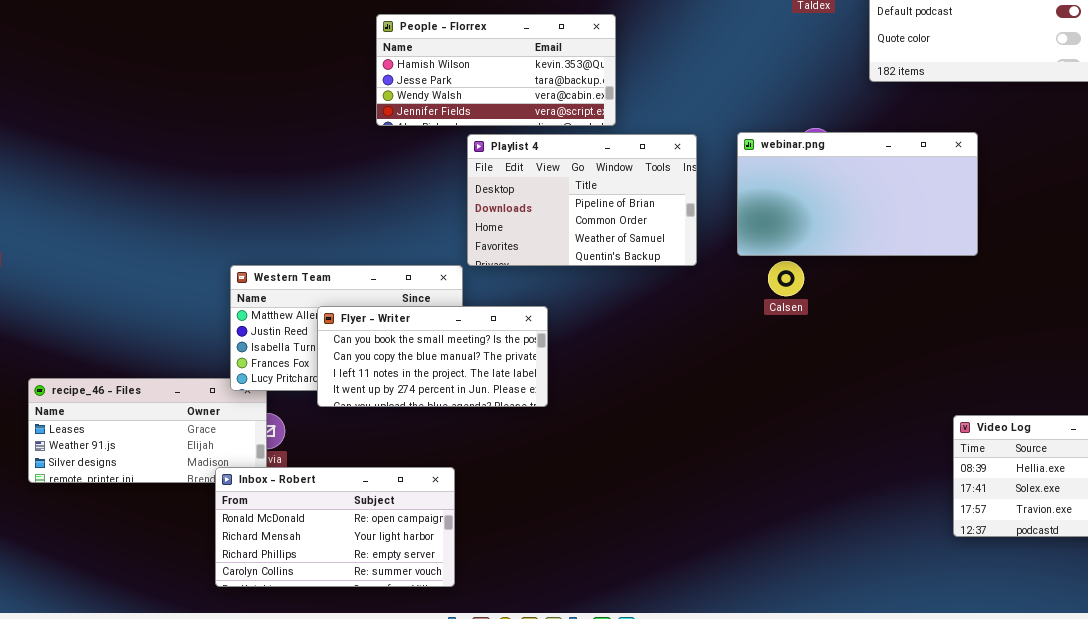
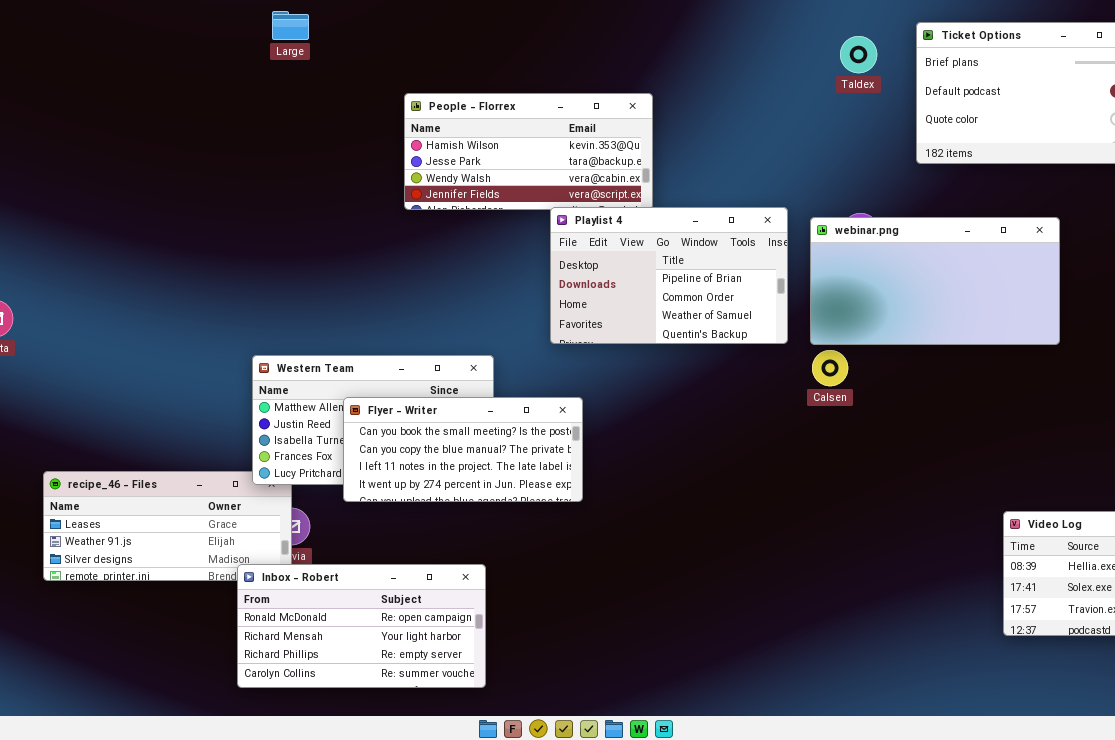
webinar.png: [737,132,978,256] -> [810,217,1060,345], moved
Playlist 4: [467,134,697,266] -> [550,207,788,344], moved

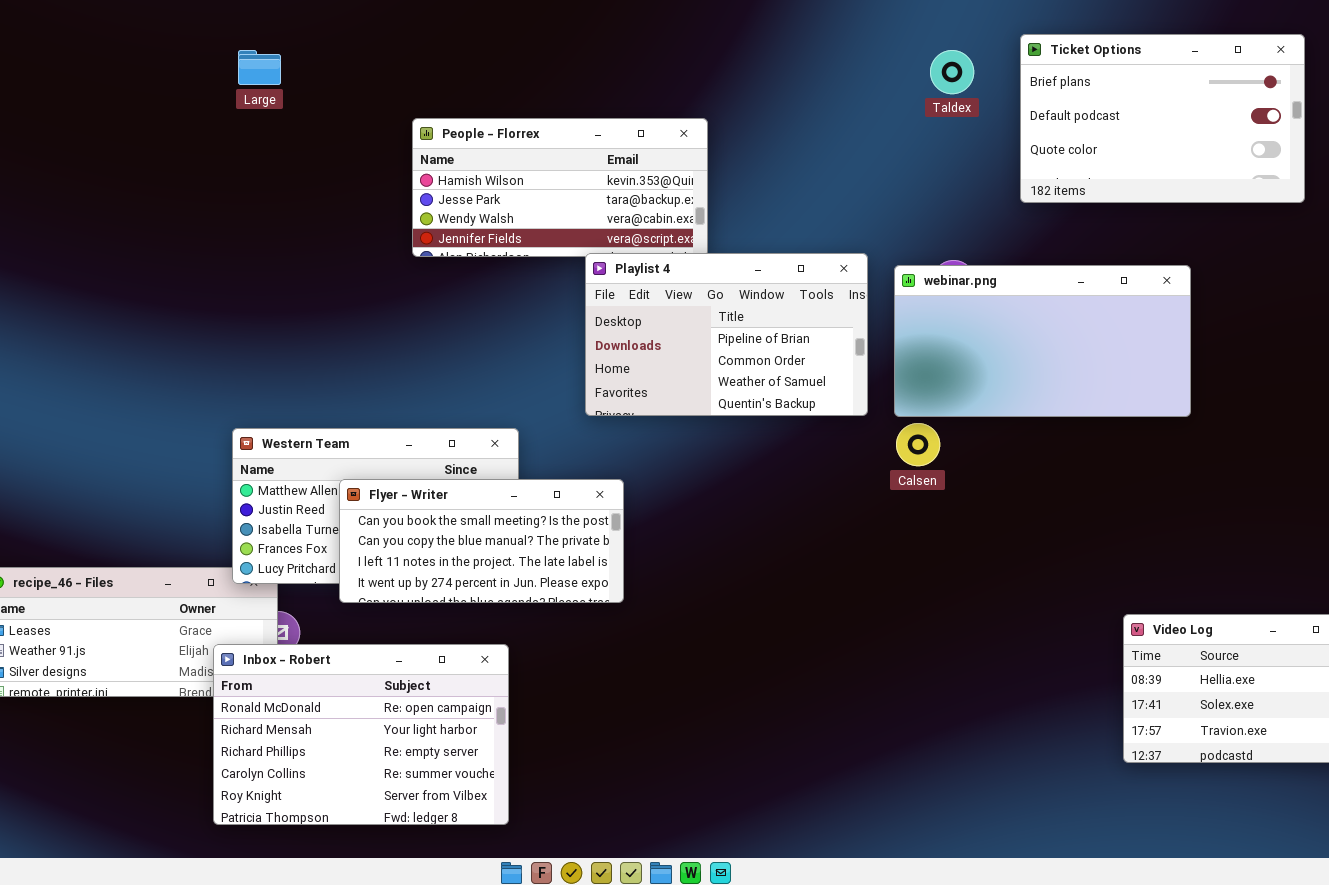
Large: [272,11,309,40] -> [238,50,281,85], moved
Inbox - Robert: [237,564,486,688] -> [213,644,509,825], resized

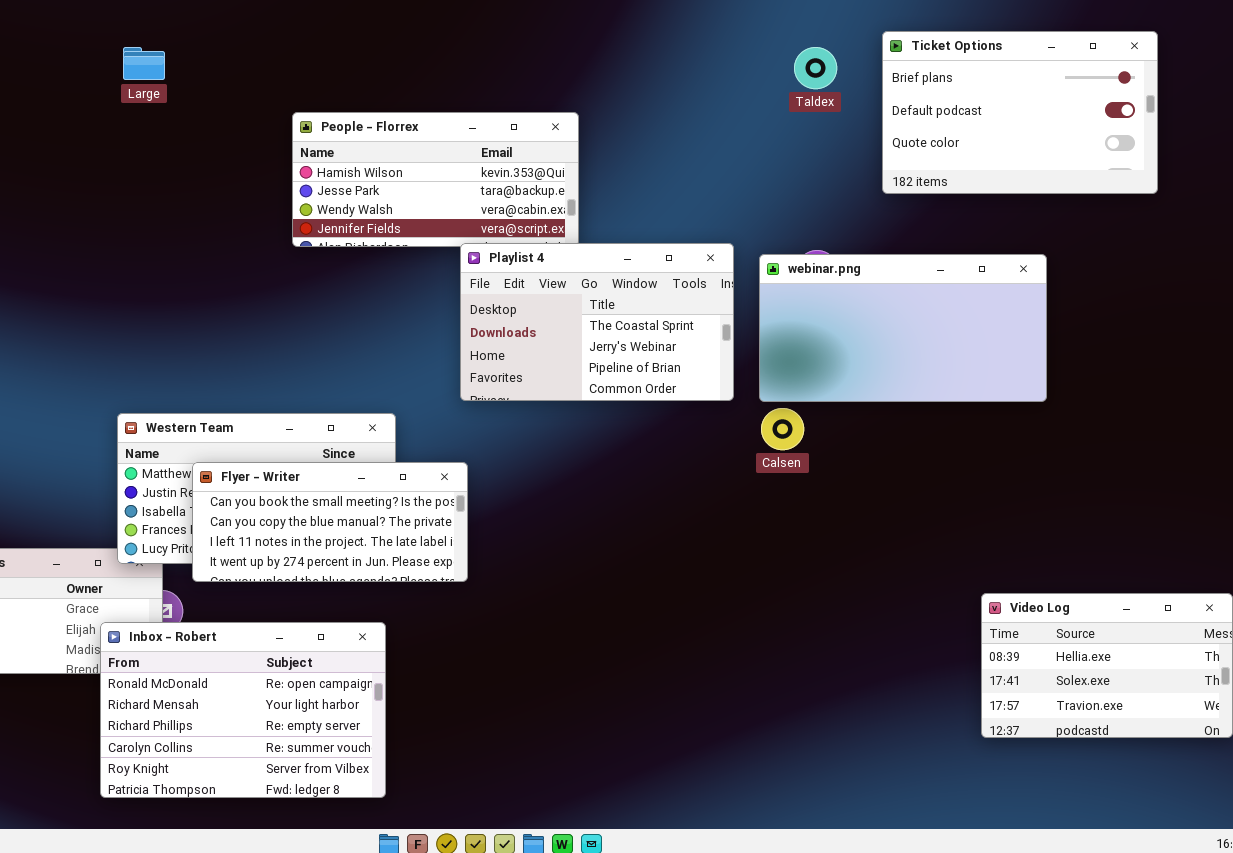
Playlist 4: [585,253,868,416] -> [460,243,734,401], scrolled up 2 rows
Flyer - Writer: [339,479,624,603] -> [192,462,468,582], moved

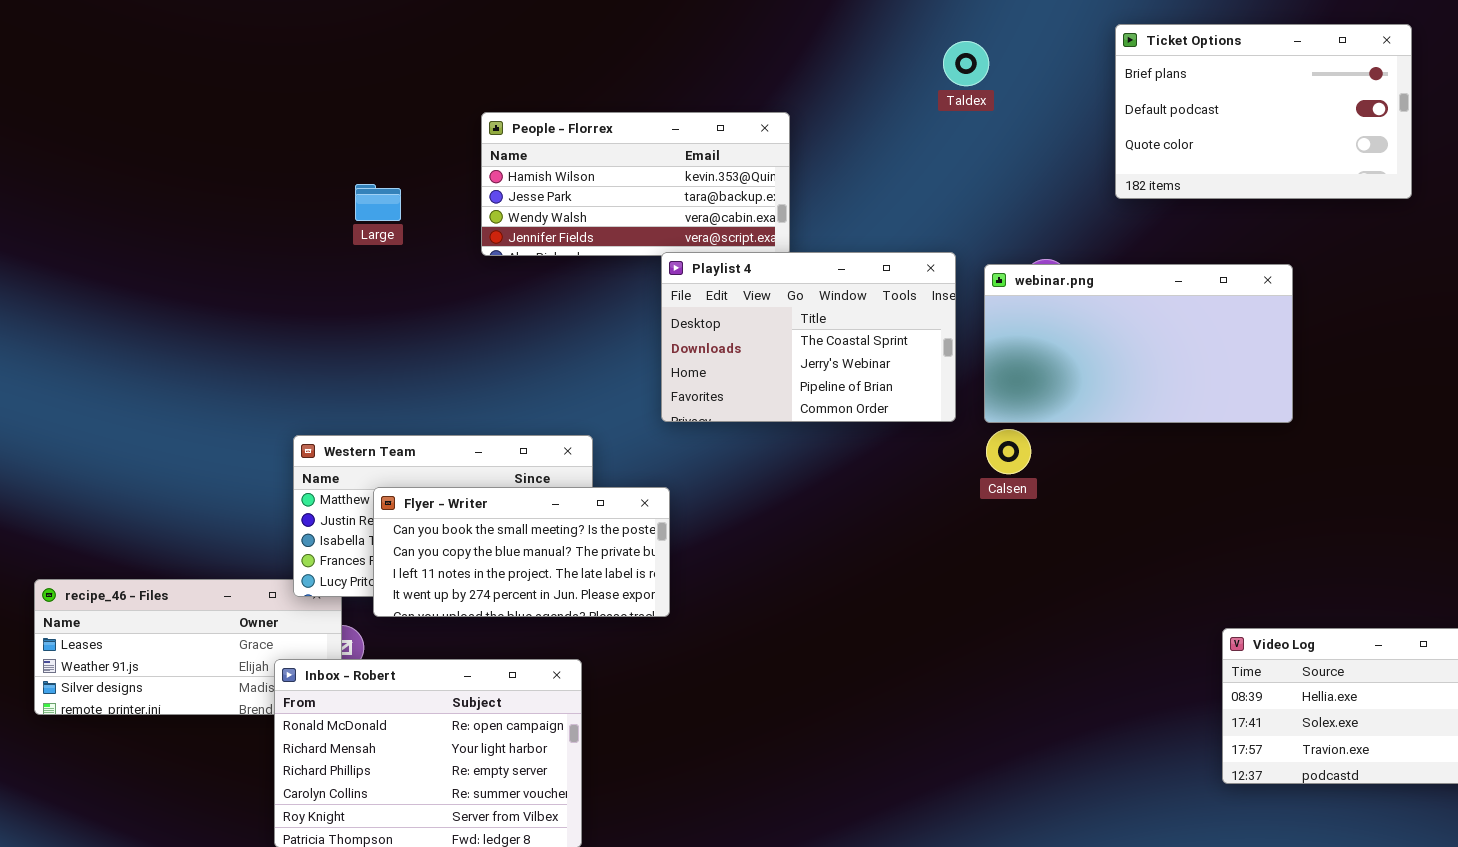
Large: [123,47,165,80] -> [355,184,401,221], moved
Taldex: [794,47,837,89] -> [943,41,989,86], moved

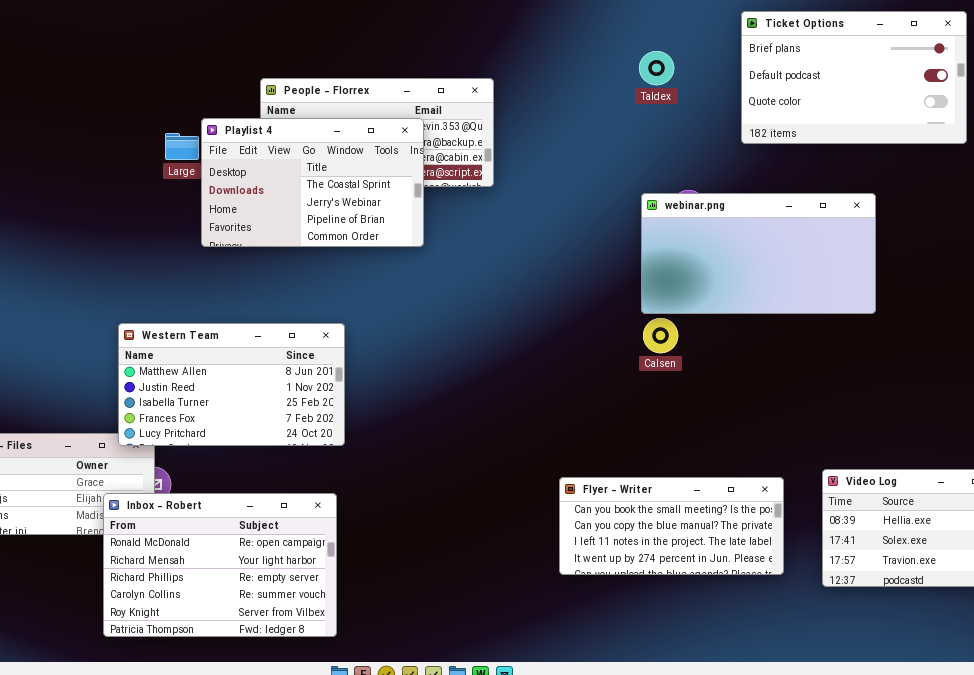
Taldex: [943,41,989,86] -> [639,51,674,85], moved
Playlist 4: [661,252,956,422] -> [201,118,424,247], moved
Flyer - Writer: [373,487,670,617] -> [559,477,784,575], moved

